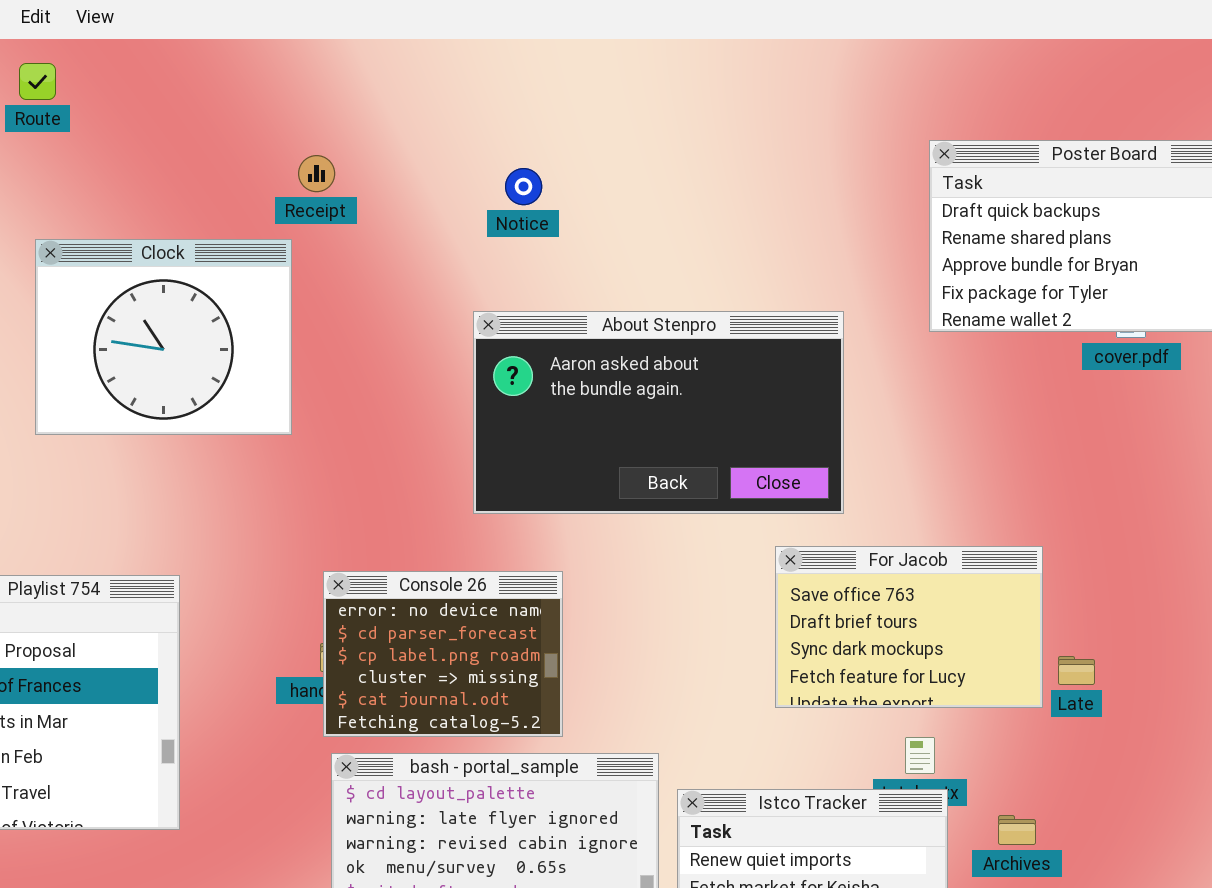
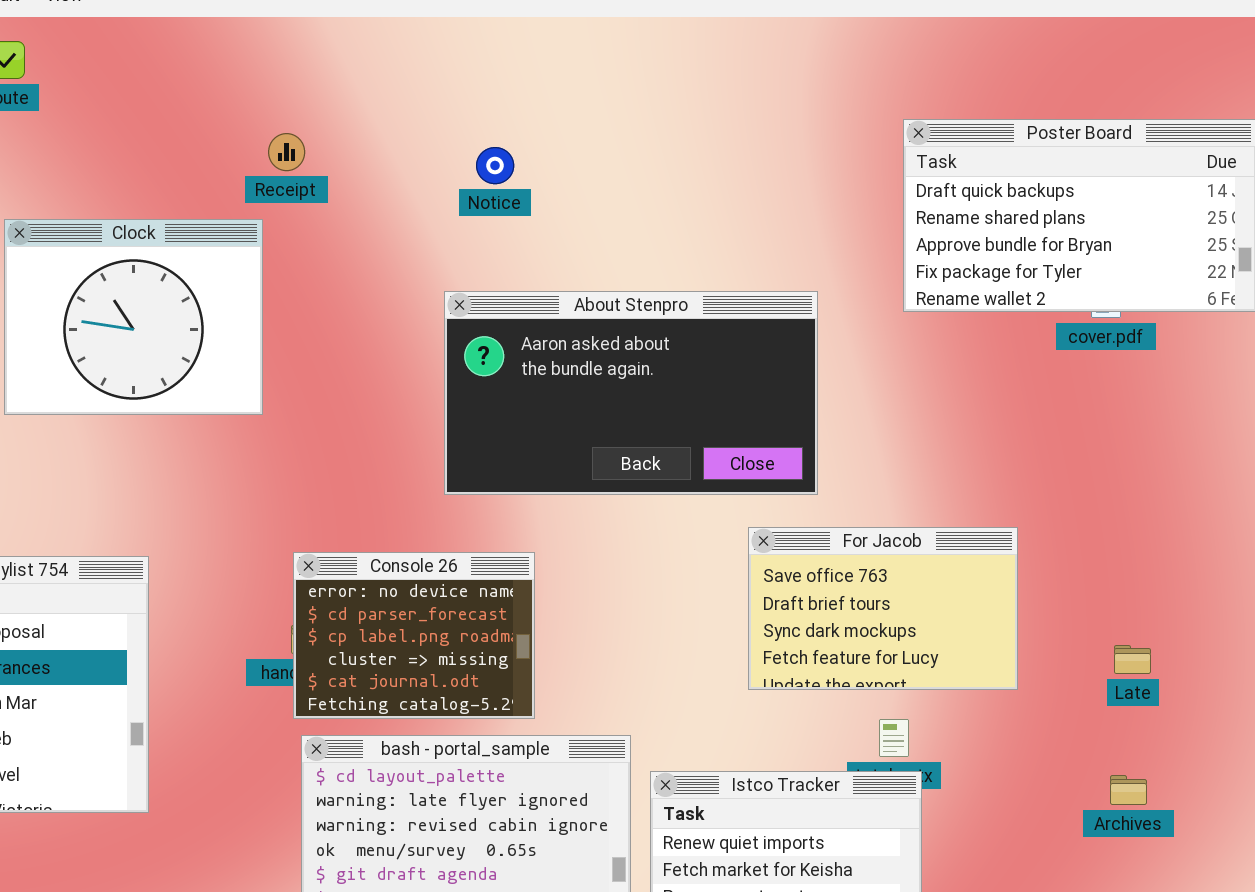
Late: [1058,656,1095,685] -> [1114,645,1151,674], moved
Archives: [998,815,1036,845] -> [1110,775,1147,805], moved

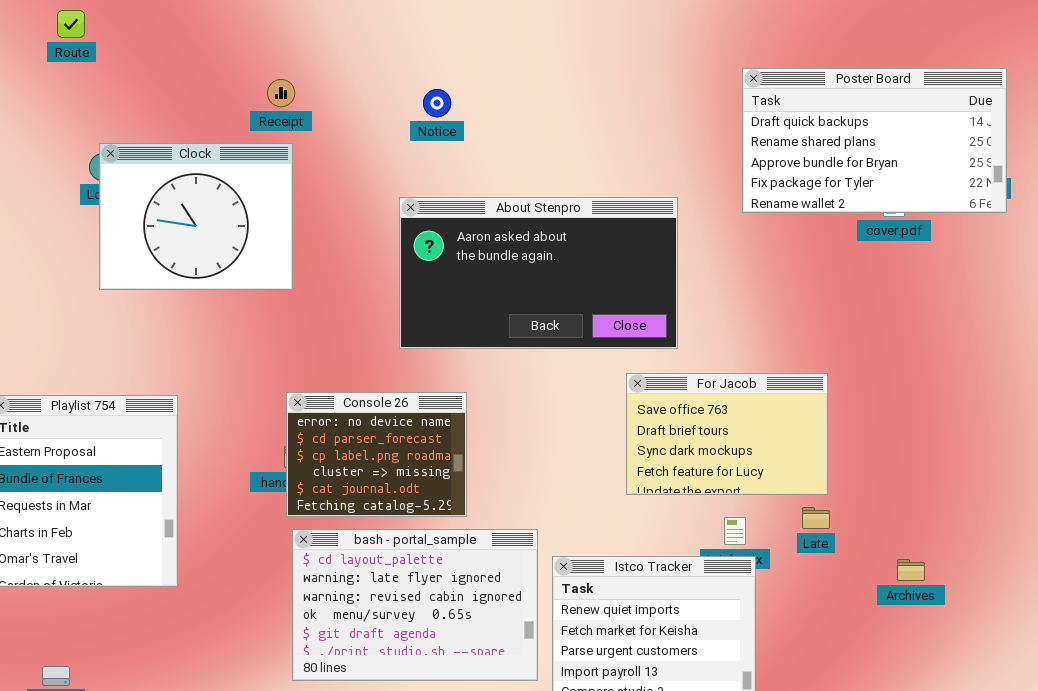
Clock: [4,219,263,415] -> [99,143,293,290], moved
Late: [1114,645,1151,674] -> [802,507,830,529], moved

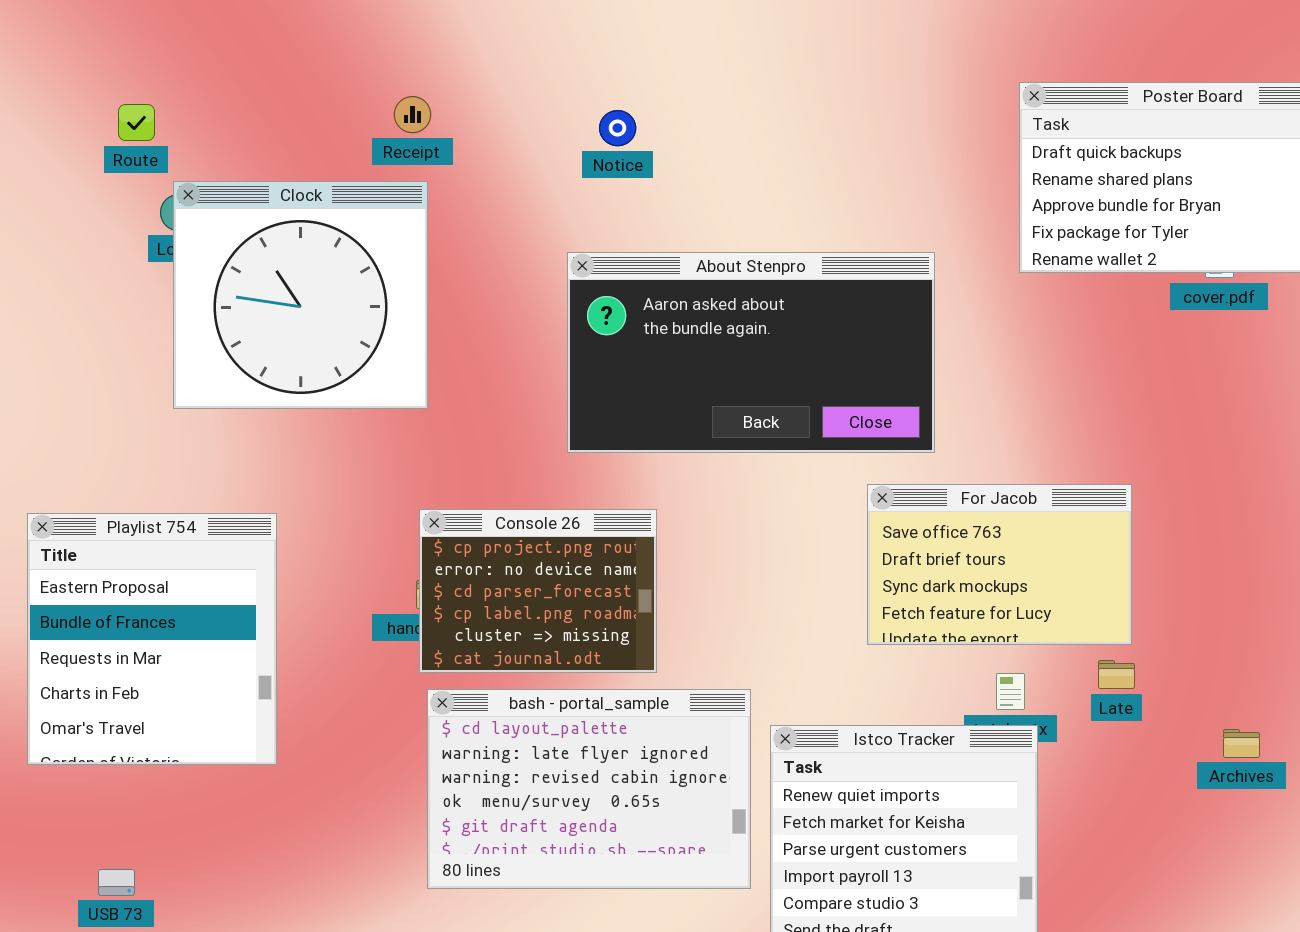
Route: [57,10,85,38] -> [118,104,155,141], moved
Clock: [99,143,293,290] -> [173,181,428,409], resized
Console 26: [286,392,467,517] -> [419,509,657,673], scrolled up 1 row

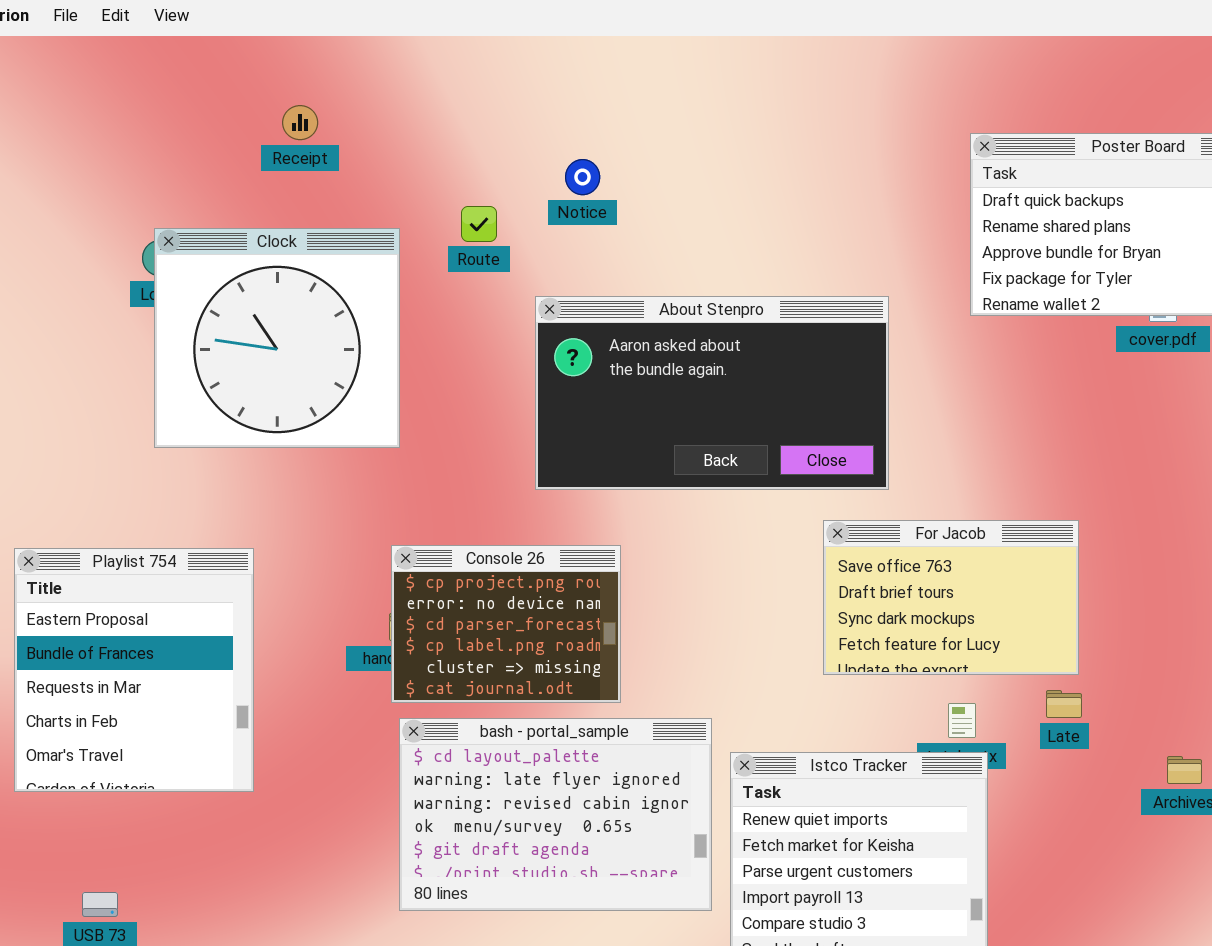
Receipt: [394,96,431,133] -> [282,105,318,140], moved
Route: [118,104,155,141] -> [461,206,497,242], moved

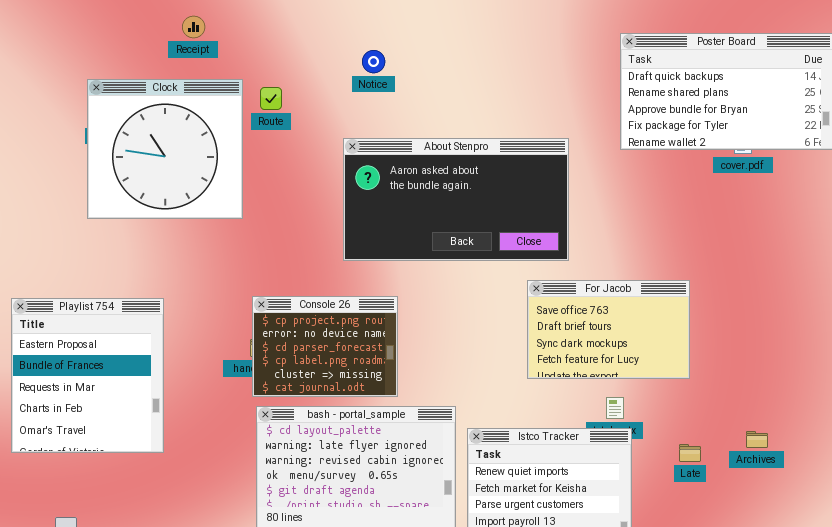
Route: [461,206,497,242] -> [260,87,282,110], moved
Clock: [154,228,400,448] -> [87,79,243,219], moved
Late: [1046,690,1082,718] -> [679,444,701,462], moved

